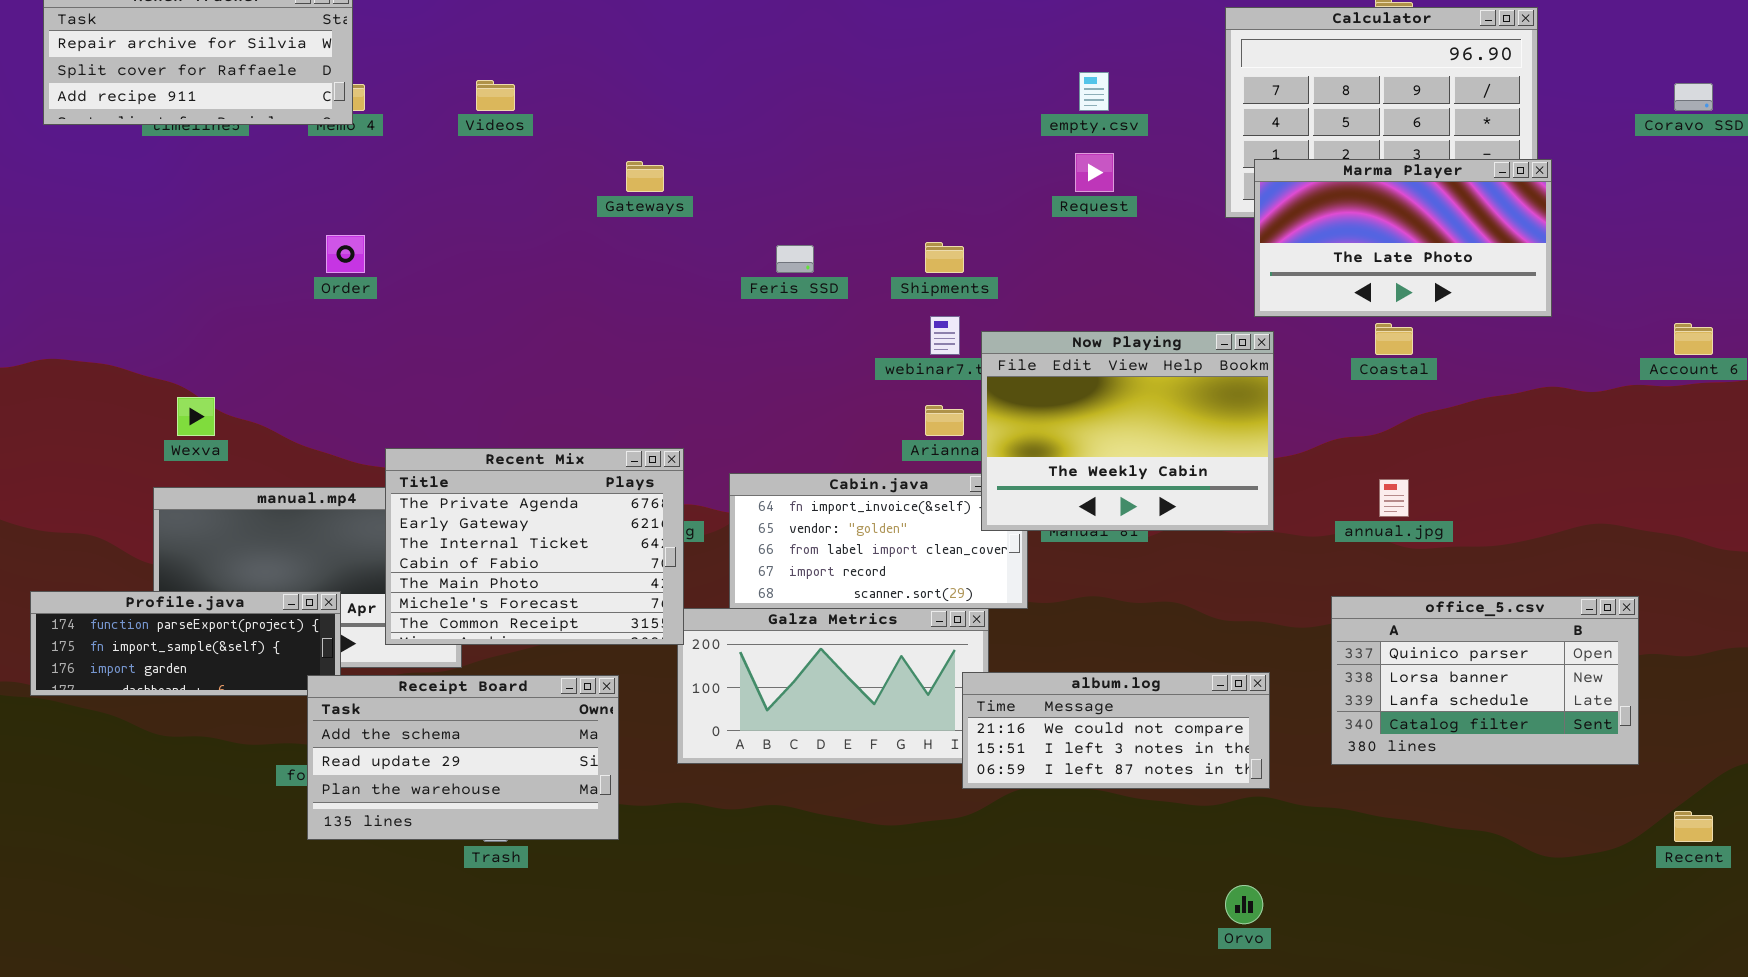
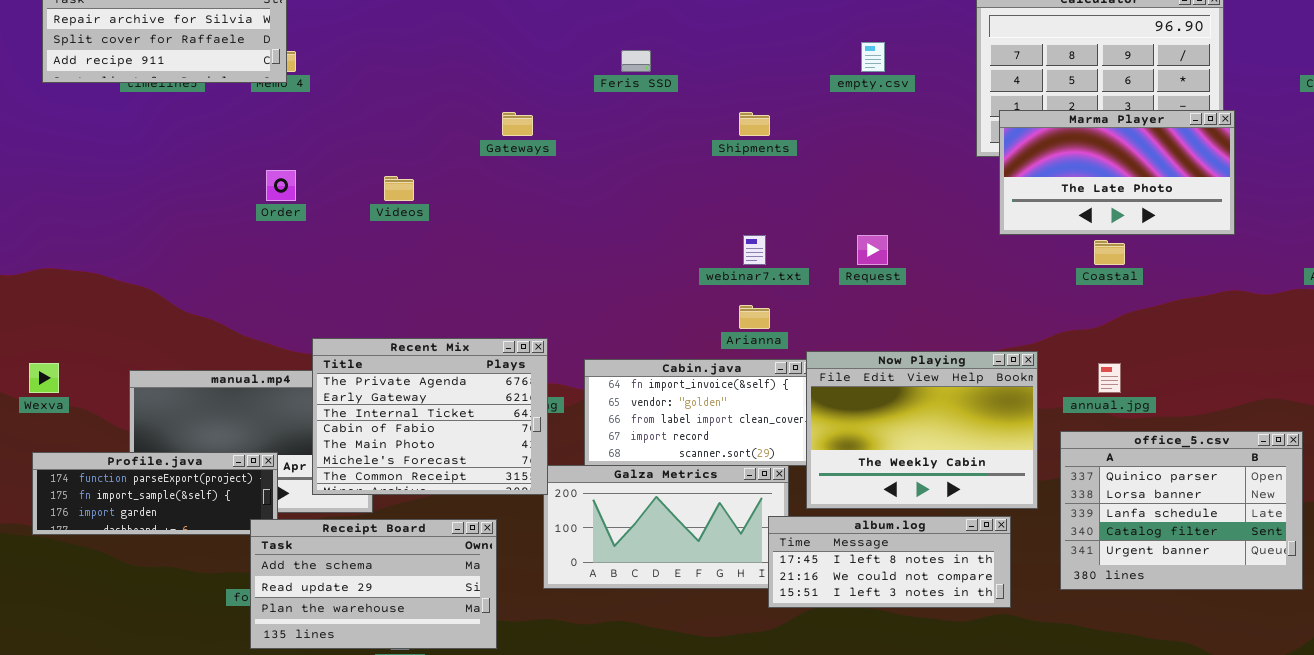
Videos: [476,80,515,111] -> [384,176,414,201], moved
Request: [1075,153,1114,192] -> [857,235,888,265], moved
Shipments: [925,242,964,273] -> [739,112,770,136], moved
Feris SSD: [776,245,814,273] -> [621,50,651,72], moved
Now Playing: [981,331,1274,531] -> [806,351,1038,509], moved
Wexva: [177,397,215,436] -> [29,363,59,393], moved
office_5.csv: [1331,596,1639,765] -> [1060,431,1303,590], resized
album.log: [962,672,1270,789] -> [768,516,1011,608], scrolled up 1 row

